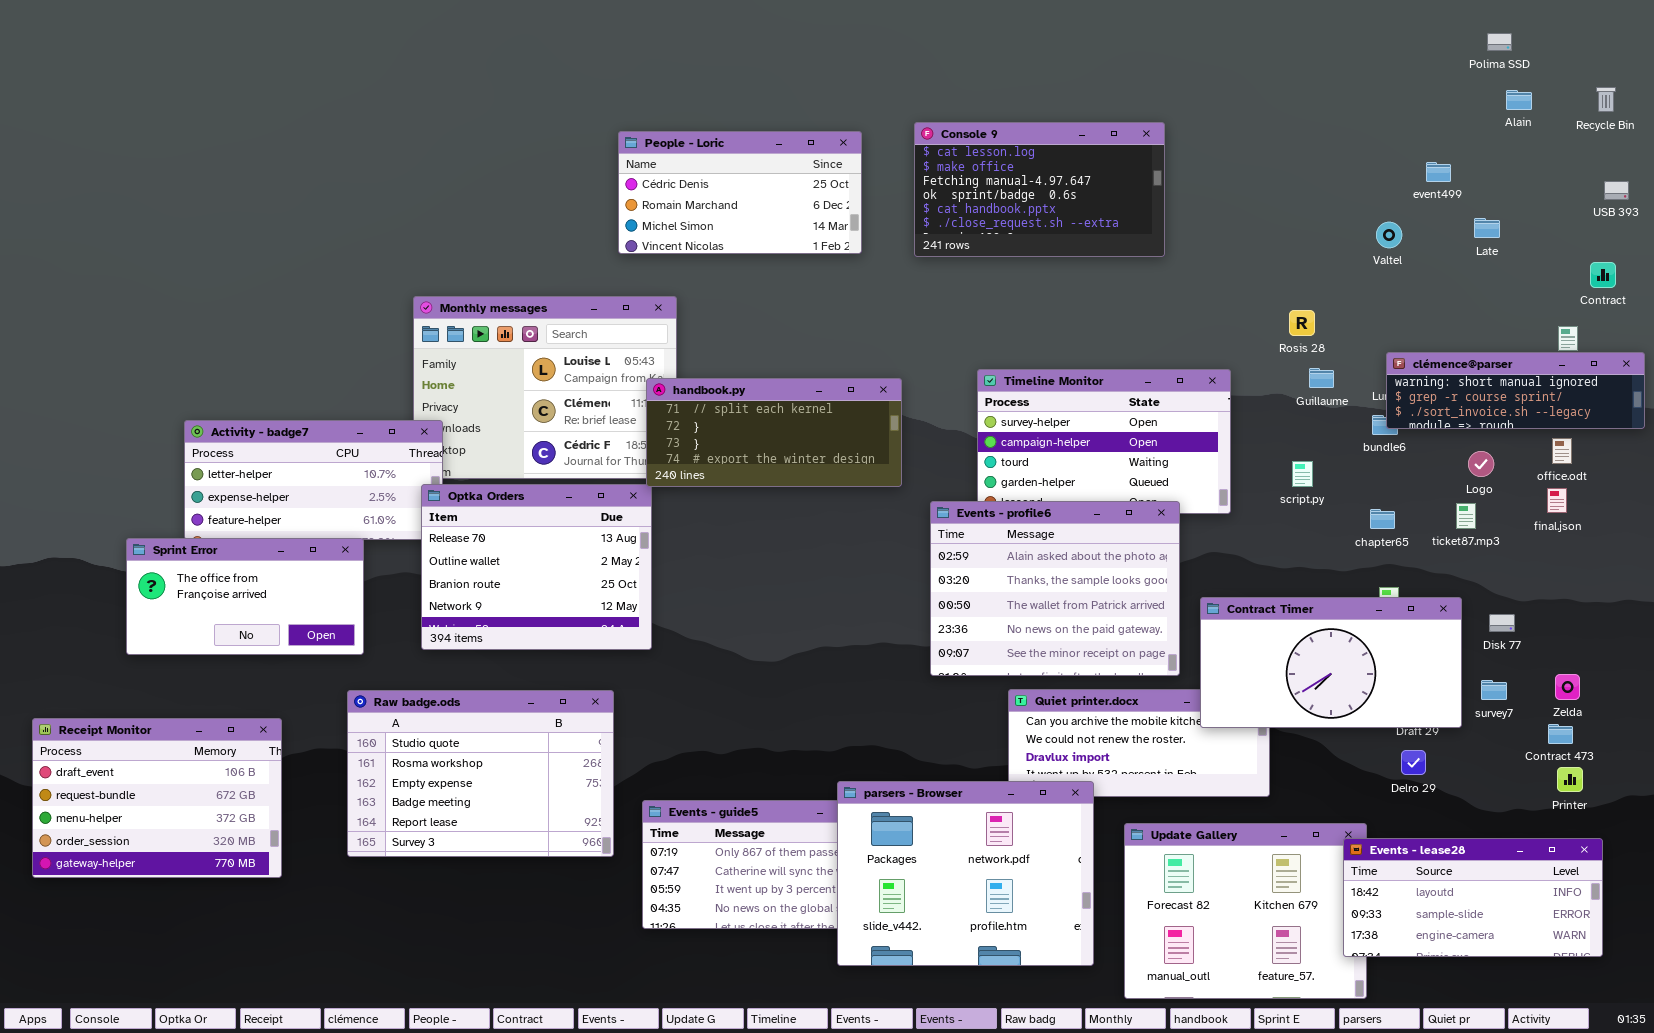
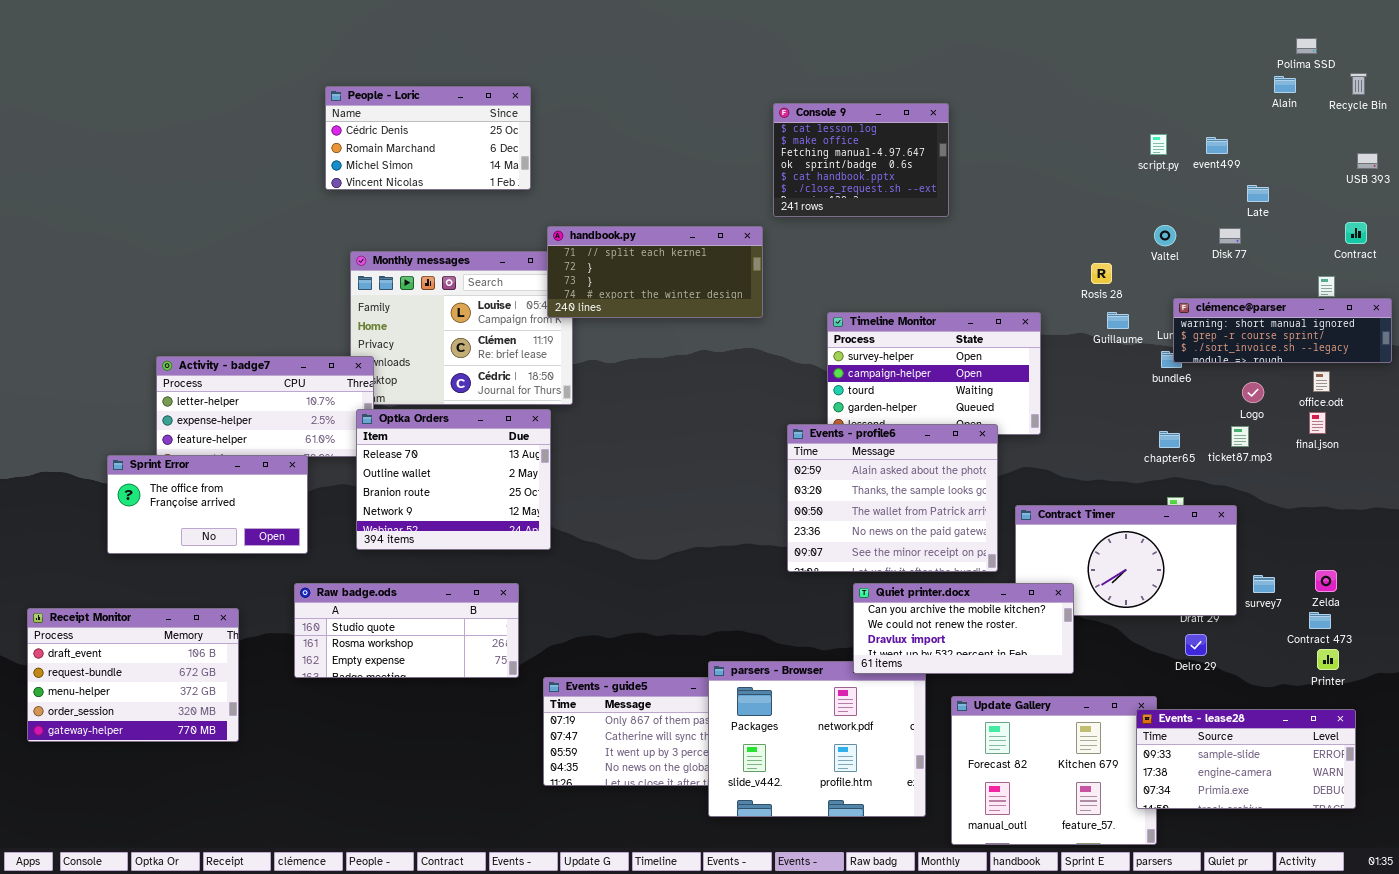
Polima SSD: [1487,33,1512,51] -> [1296,38,1317,54], moved
Console 9: [914,122,1165,257] -> [773,103,949,217], resized
People - Loric: [618,131,862,254] -> [325,86,531,190], moved
Valtel: [1376,222,1402,248] -> [1154,225,1176,246], moved
handbook.py: [646,378,902,487] -> [547,226,763,318], moved
script.py: [1292,461,1313,487] -> [1150,134,1167,155], moved
Disk 77: [1489,614,1515,632] -> [1219,228,1241,244], moved
Quiet printer.docx: [1008,689,1270,797] -> [853,583,1074,674], raised
Raw badge.ods: [347,690,614,857] -> [294,583,519,678], resized
Events - lease28: [1343,838,1603,957] -> [1136,709,1356,809], scrolled down 1 row

